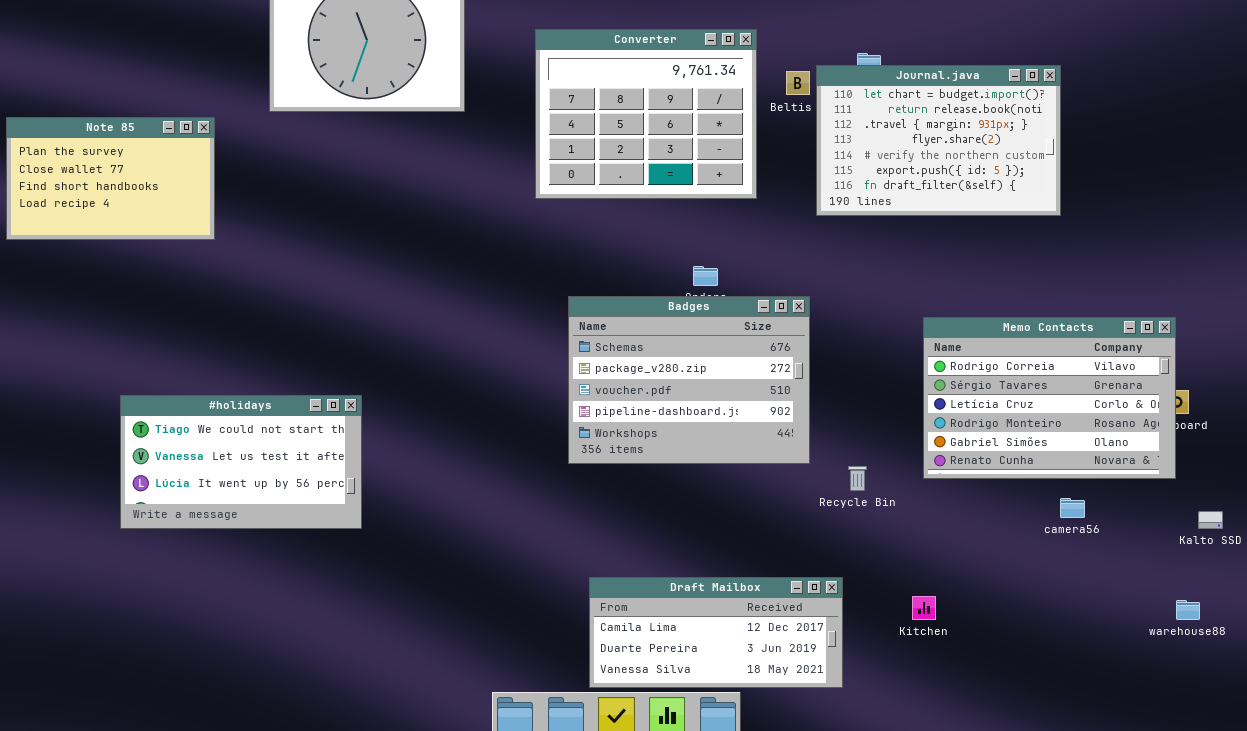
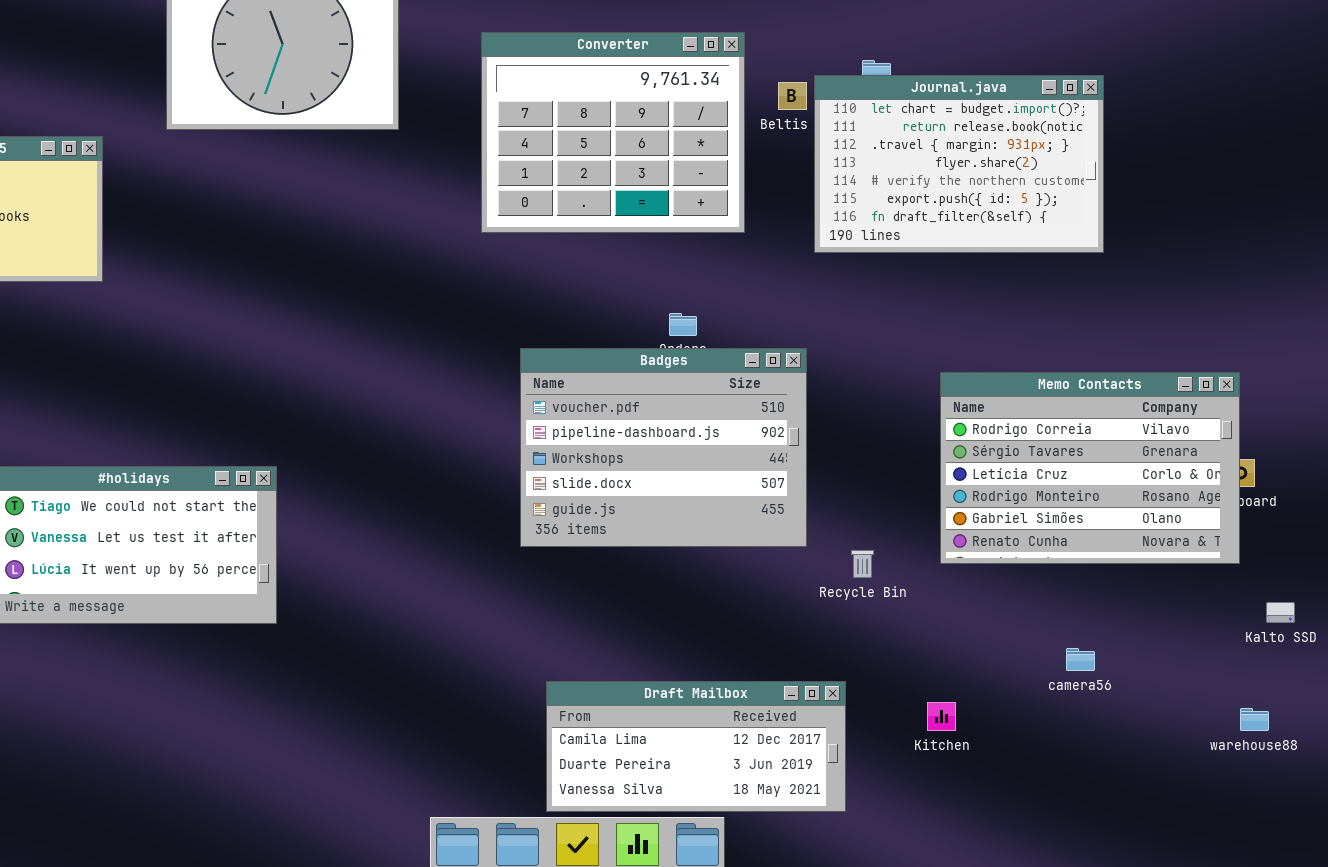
Badges: [568,296,810,464] -> [520,348,807,547], scrolled down 2 rows
camera56: [1060,498,1085,518] -> [1066,648,1095,671], moved

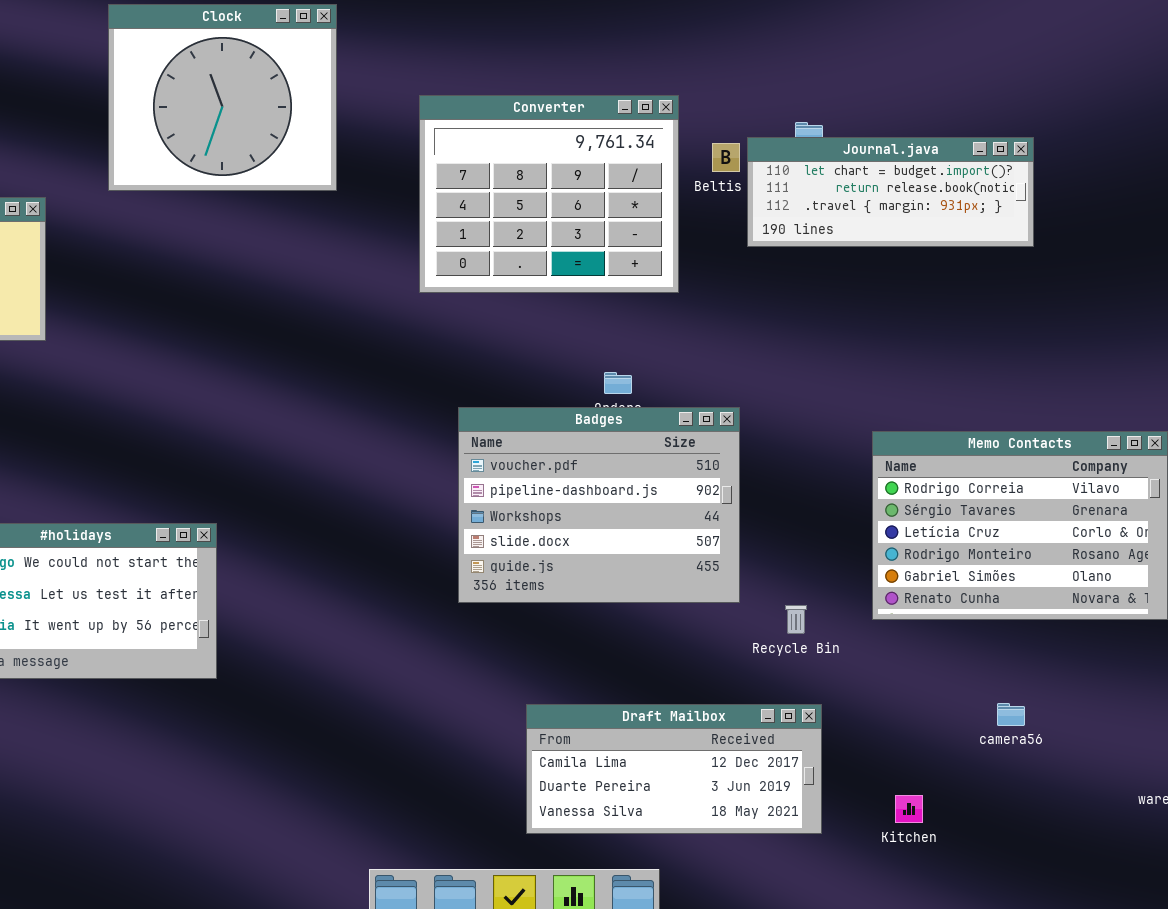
Journal.java: [814,75,1104,253] -> [747,137,1034,247], resized
Draft Mailbox: [546,681,846,812] -> [526,704,822,834], moved
Kitchen: [927,702,956,731] -> [895,795,923,823], moved

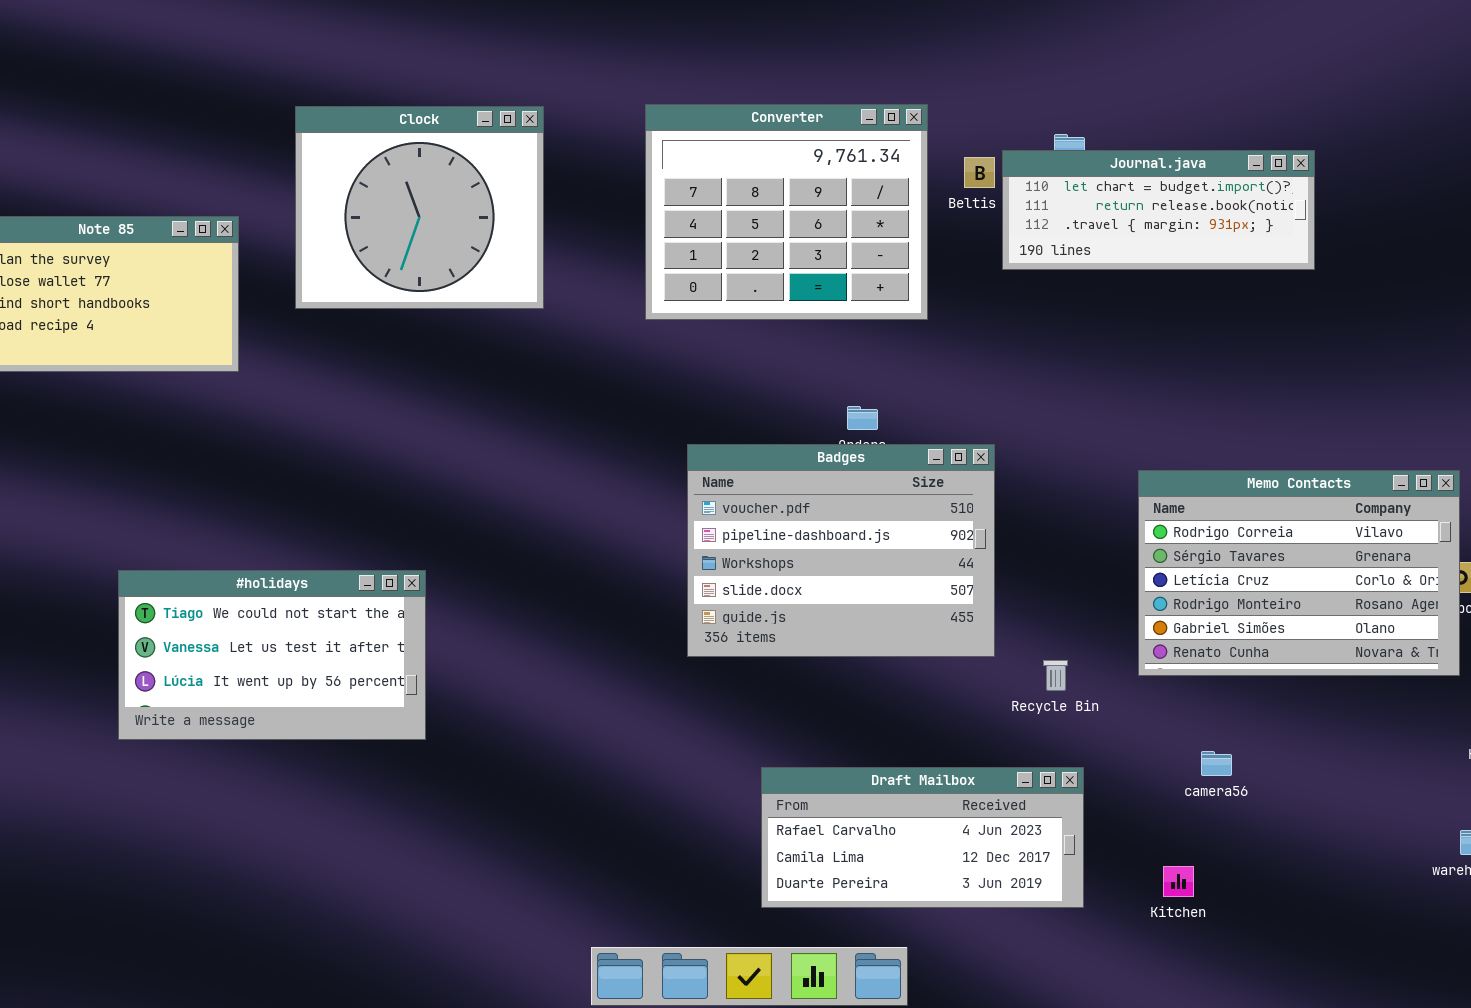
Clock: [108,4,337,191] -> [295,106,544,309], moved
camera56: [997,703,1025,726] -> [1201,751,1232,776], moved
Draft Mailbox: [526,704,822,834] -> [761,767,1084,908], scrolled up 1 row

